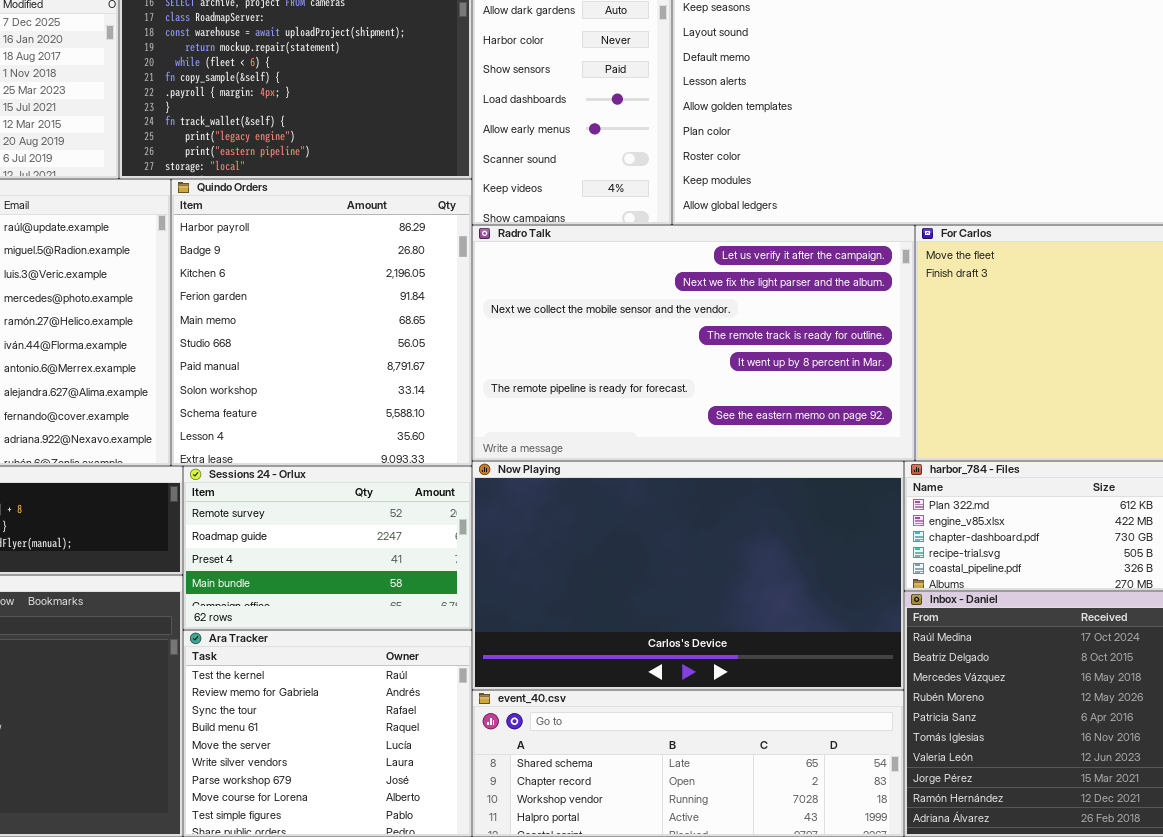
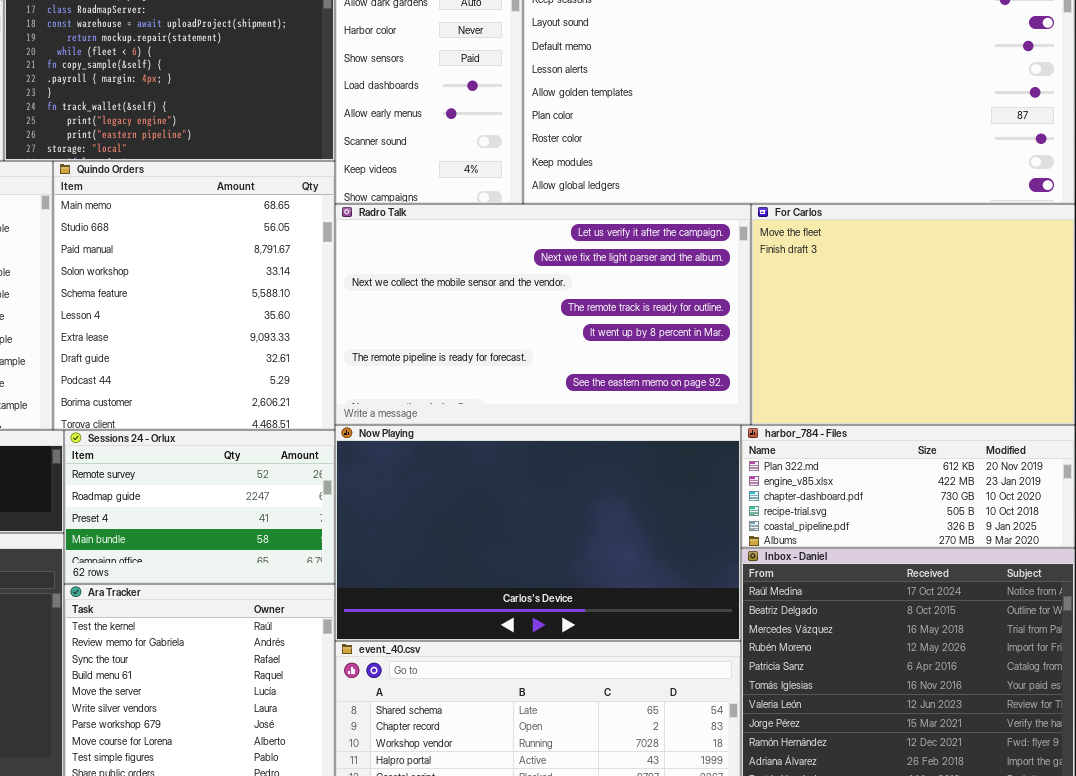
Quindo Orders: [171,179,472,466] -> [53,161,335,430], scrolled down 4 rows

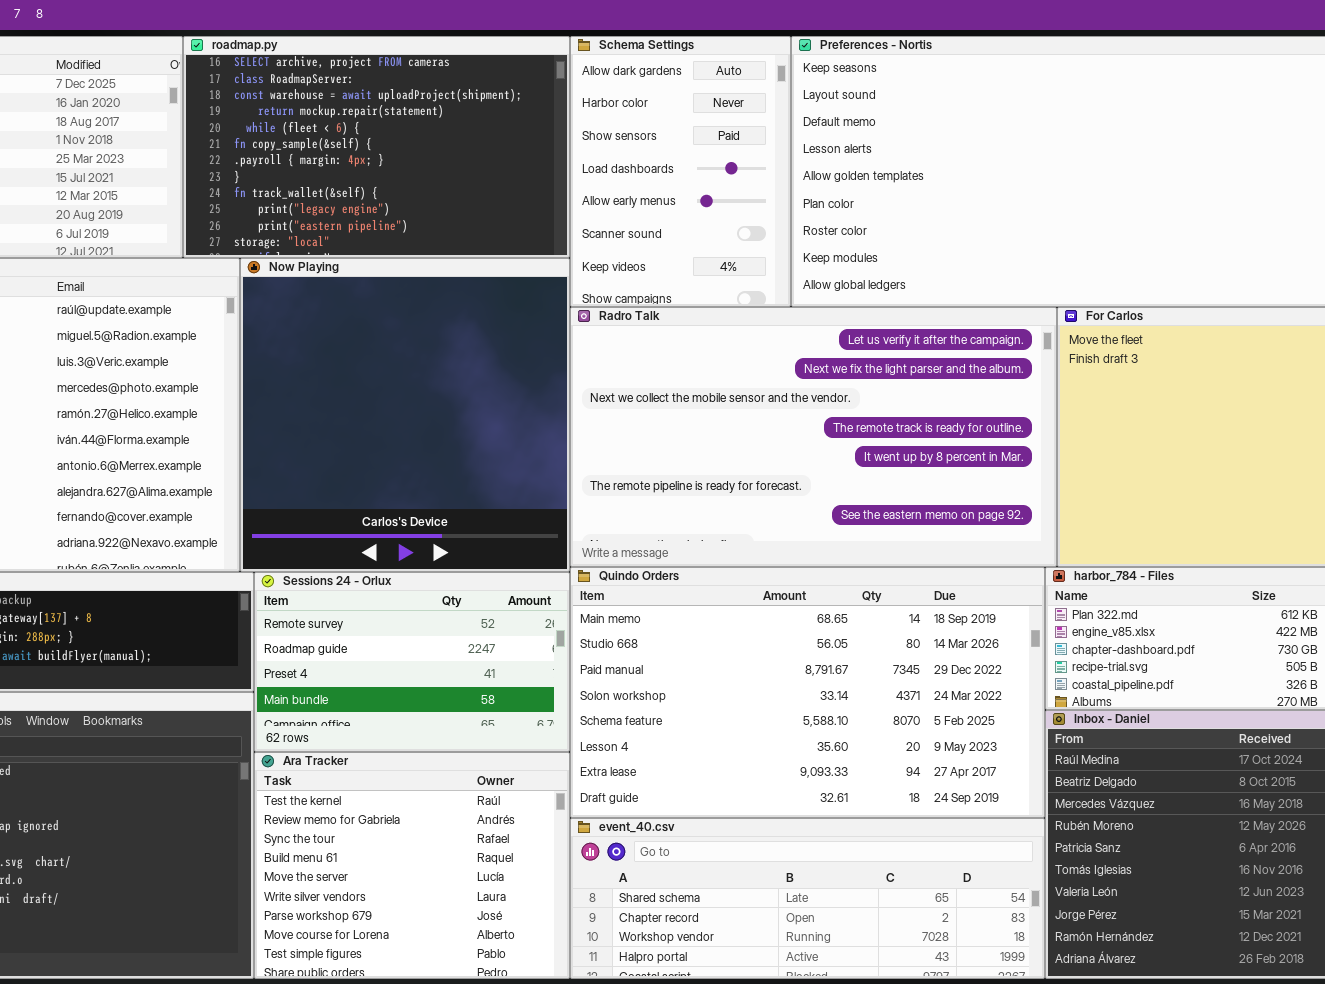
Quindo Orders: [53,161,335,430] -> [570,567,1045,818], moved, resized
Now Playing: [335,425,741,641] -> [240,258,570,572], moved, resized

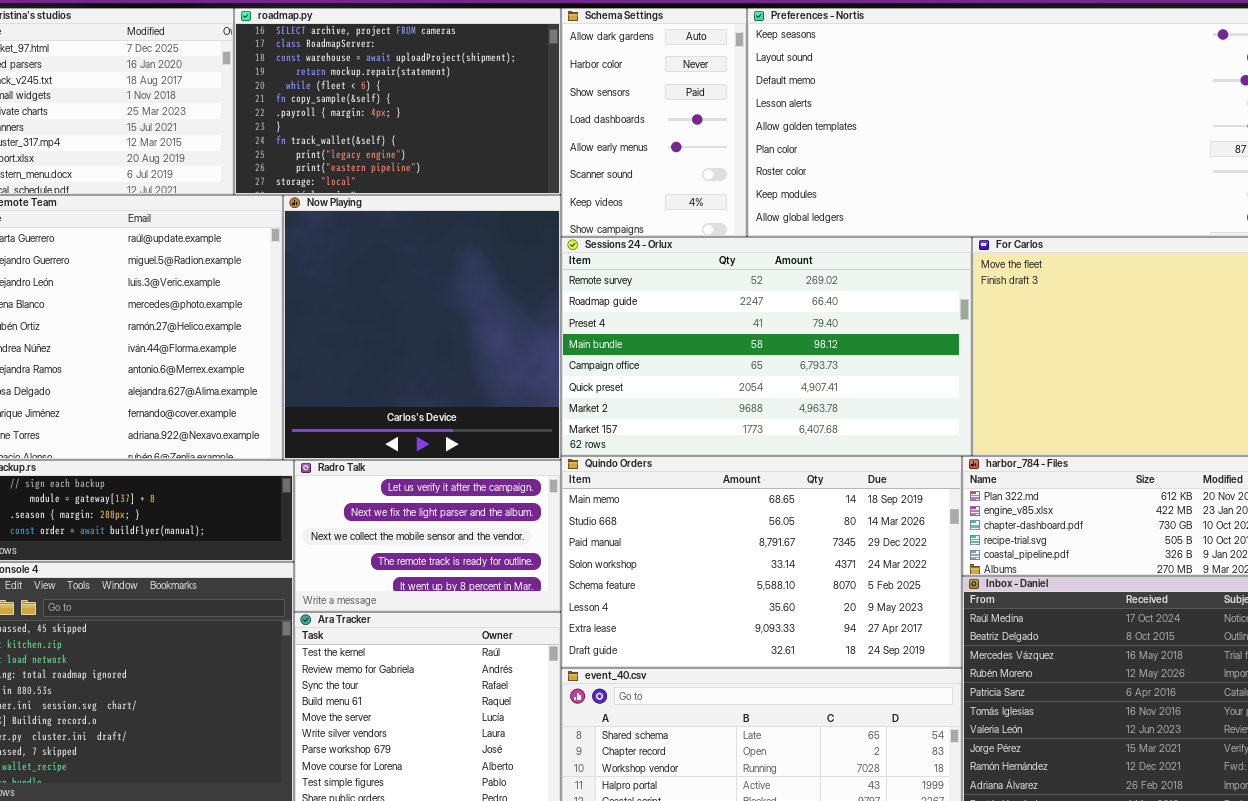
Radro Talk: [570,307,1057,567] -> [294,460,561,612], moved, resized
Sessions 24 - Orlux: [254,572,570,752] -> [561,237,972,456], moved, resized

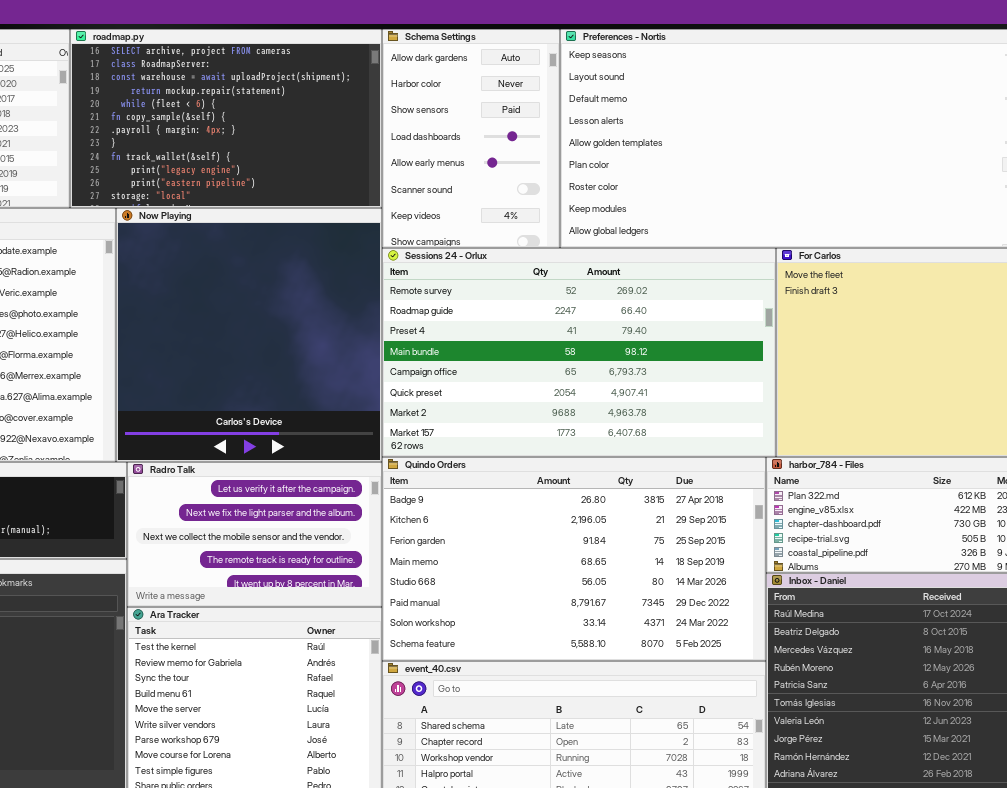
Quindo Orders: [561,456,962,668] -> [382,457,766,661], scrolled up 3 rows

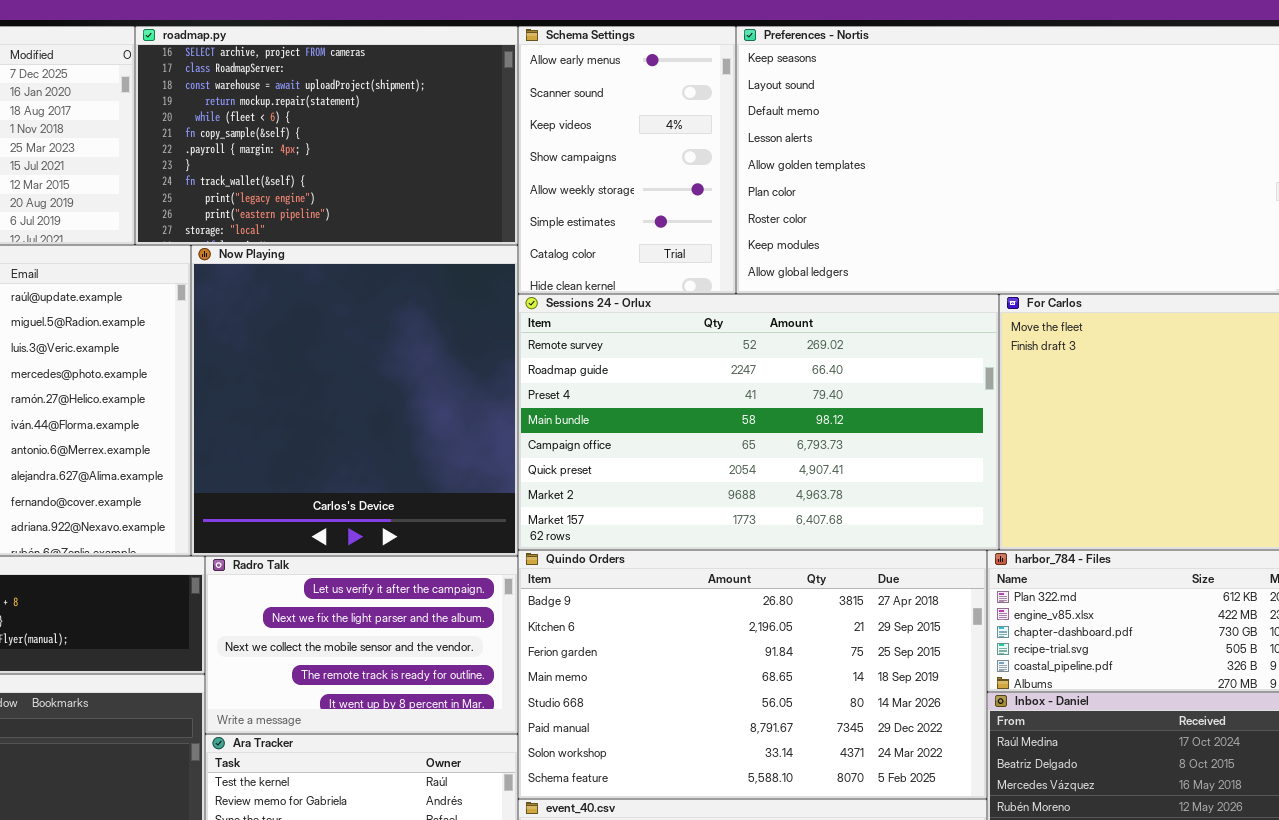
Schema Settings: [382,29,560,248] -> [518,26,736,294], scrolled down 4 rows

